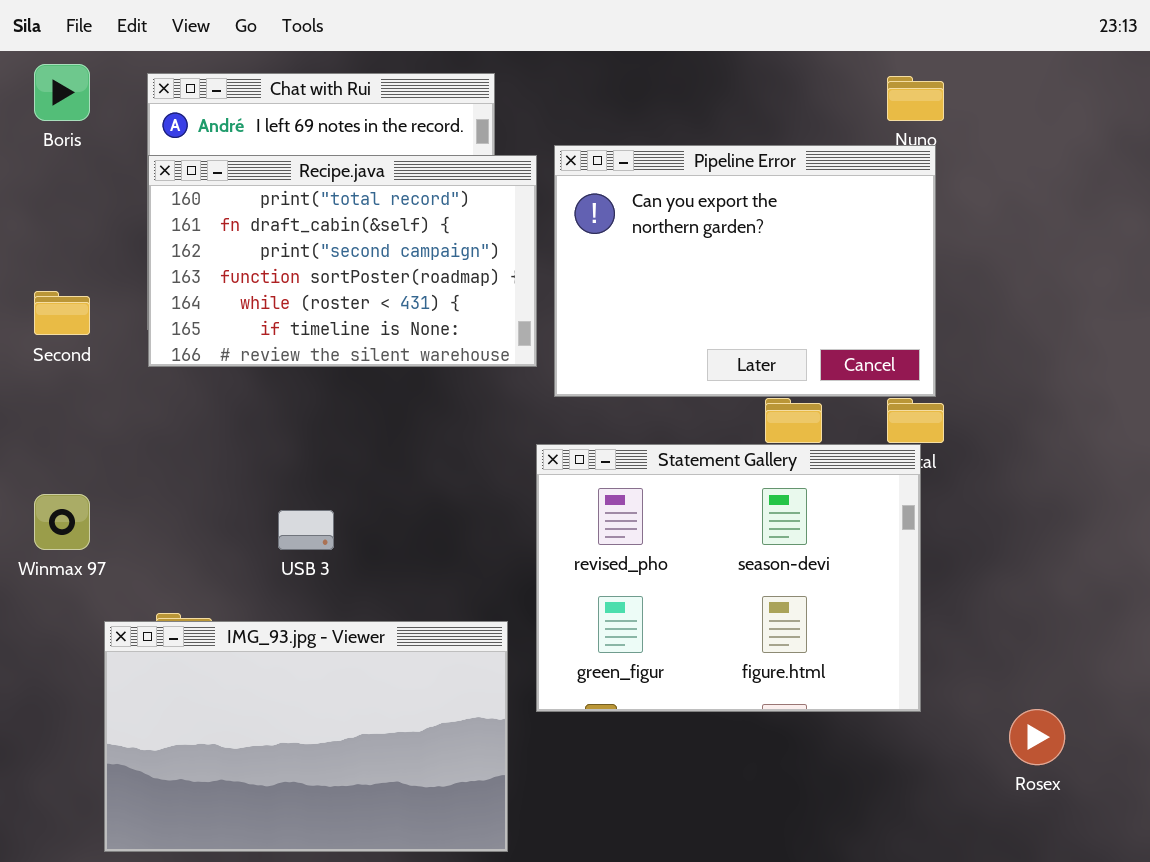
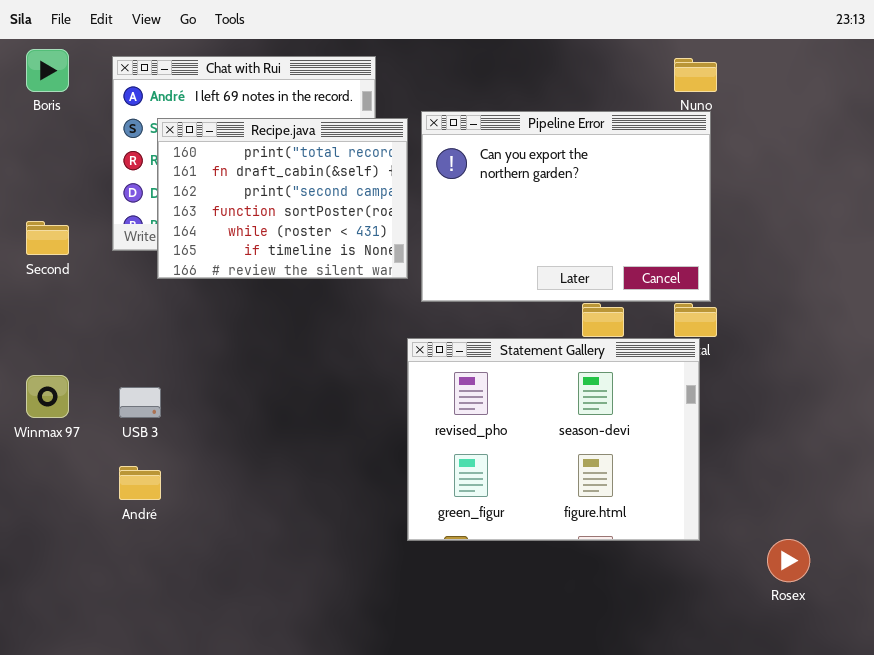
Recipe.java: [148,155,537,367] -> [157,118,408,279], resized
USB 3: [278,510,334,550] -> [119,387,161,418], moved
IMG_93.jpg - Viewer: [104,621,508,852] -> none, closed

